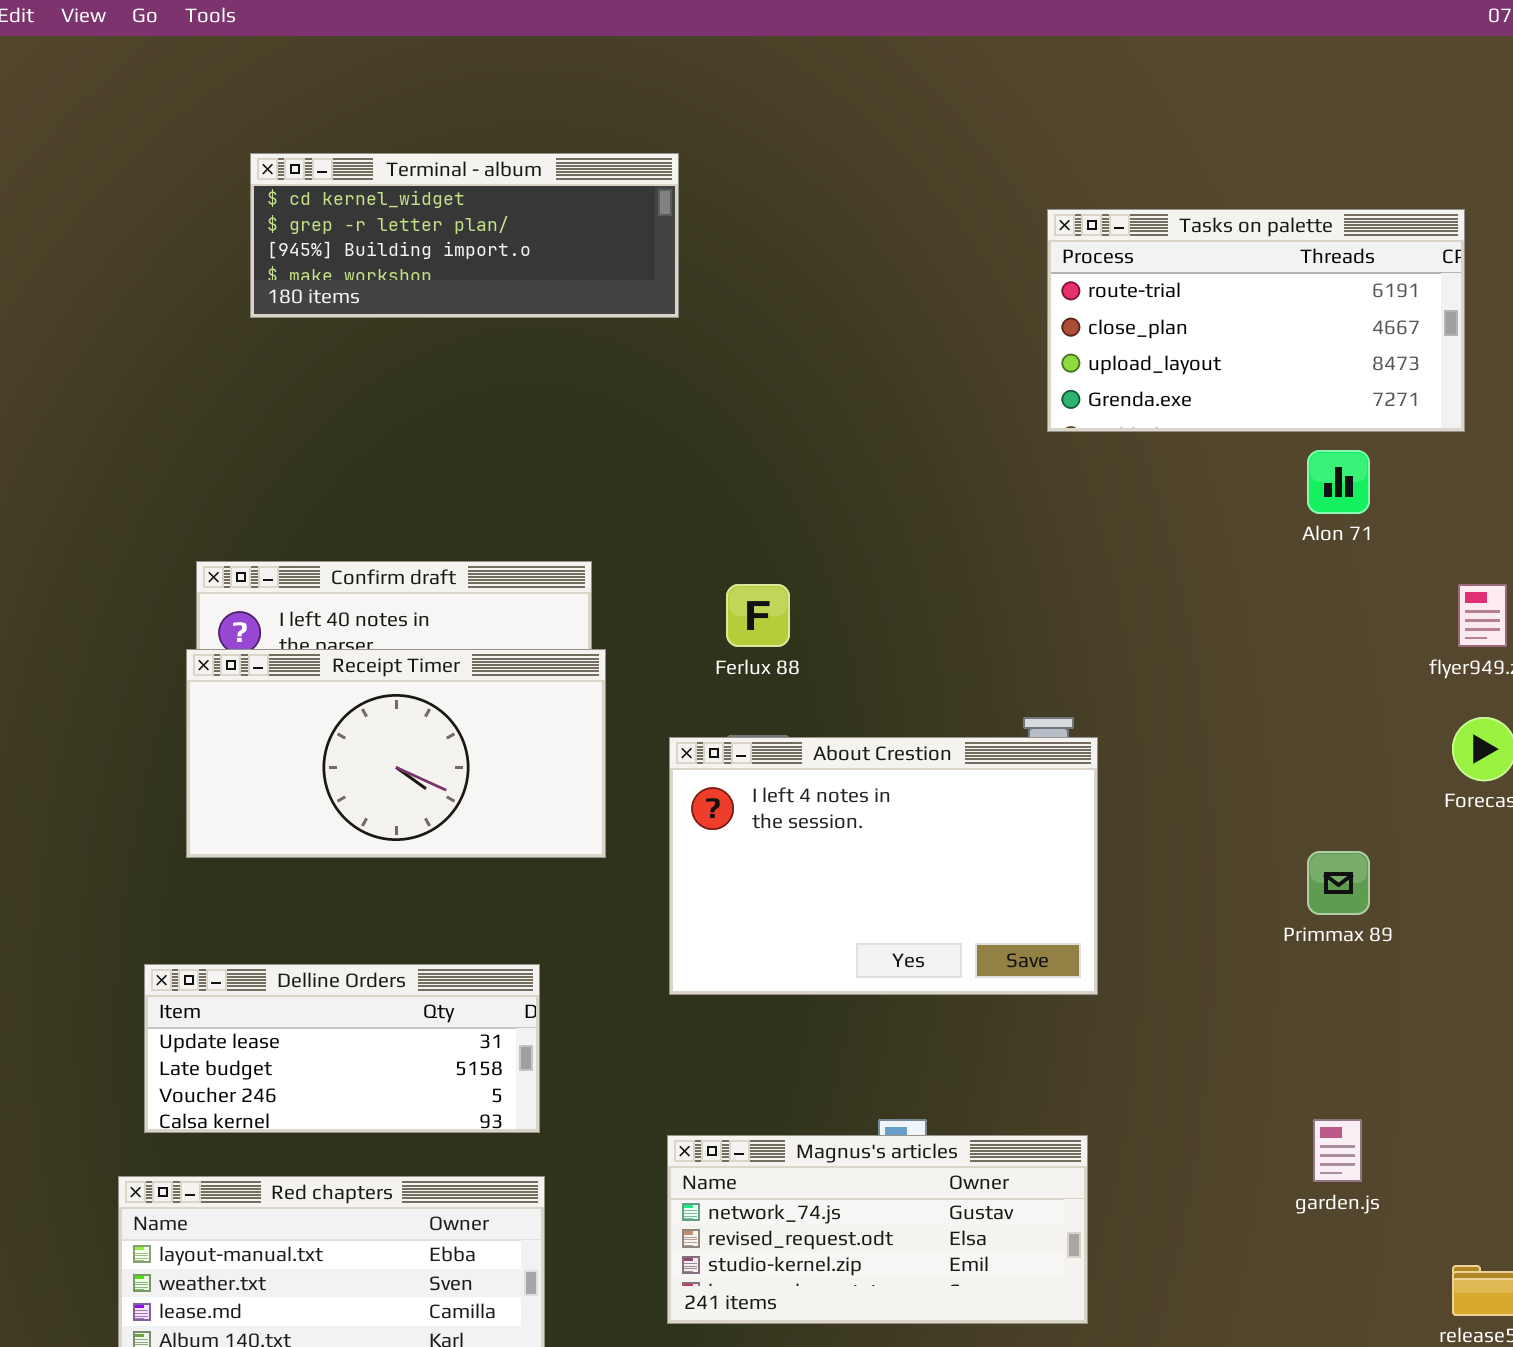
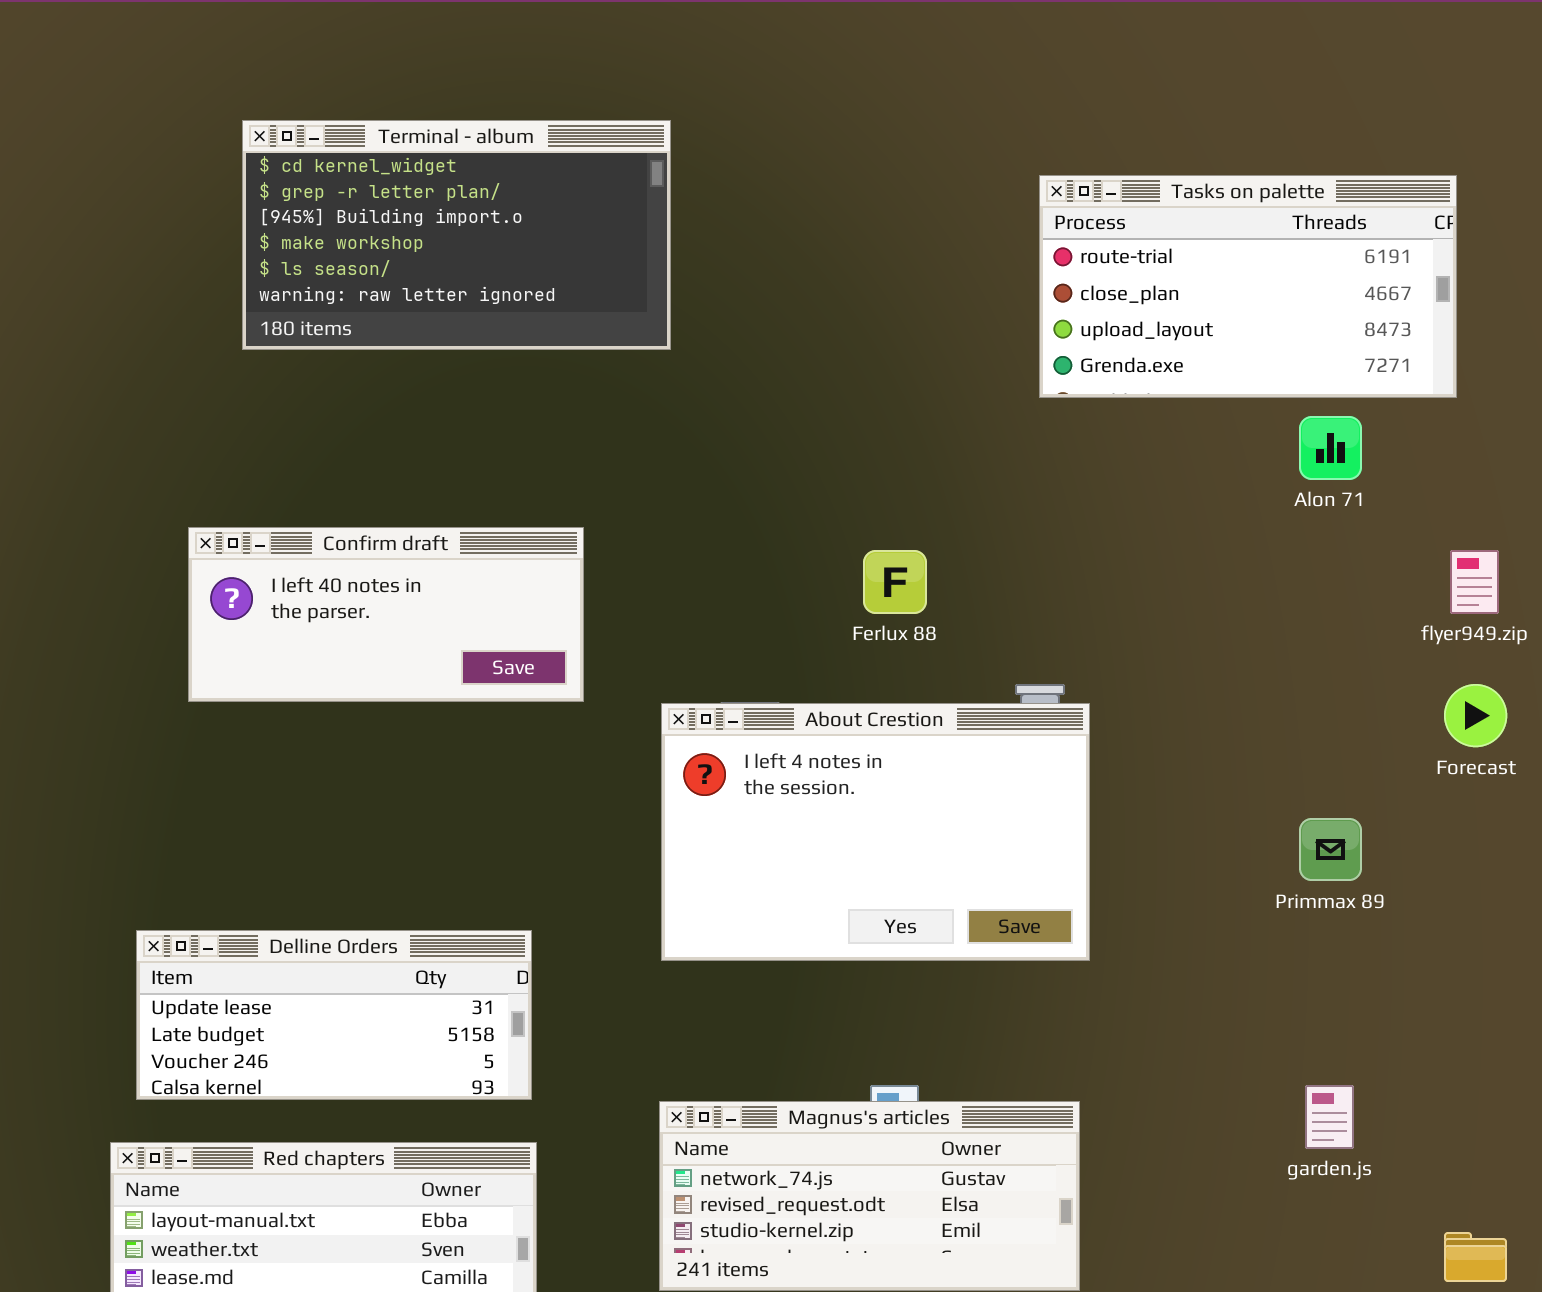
Terminal - album: [250,153,679,318] -> [242,120,671,350], resized
Ferlux 88: [726,584,790,647] -> [863,550,927,614], moved
Receipt Timer: [186,649,606,858] -> none, closed

